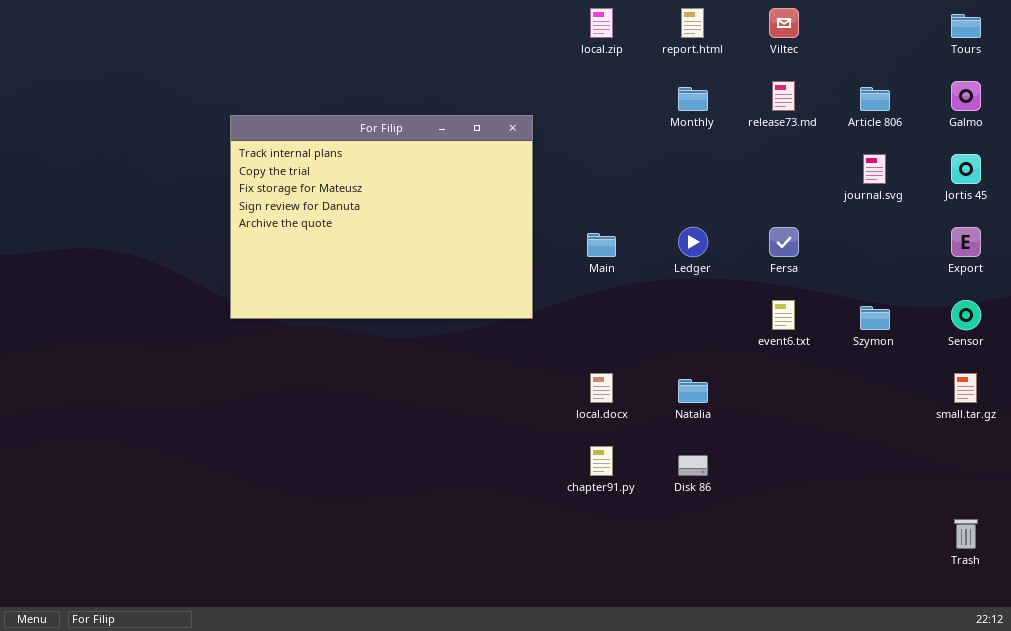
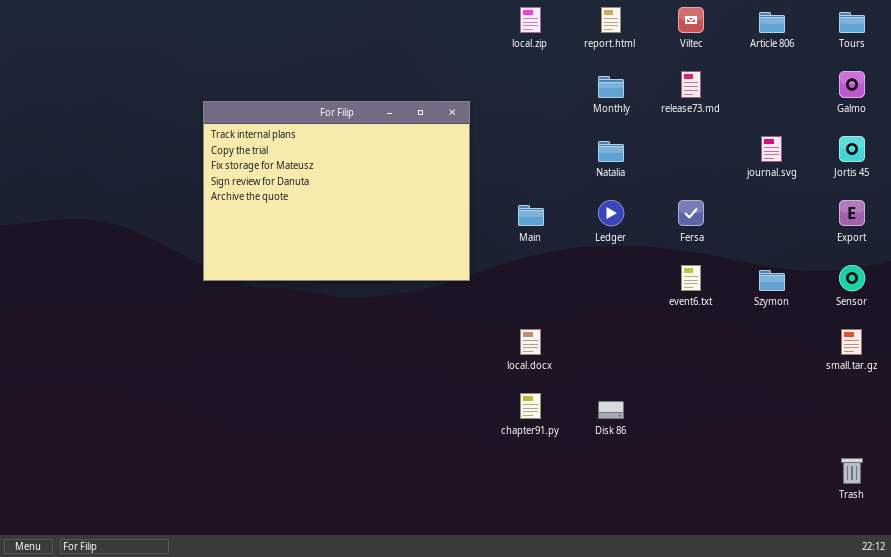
Article 806: [860,87,890,111] -> [759,12,785,33], moved
Natalia: [678,379,708,403] -> [598,141,624,162], moved

